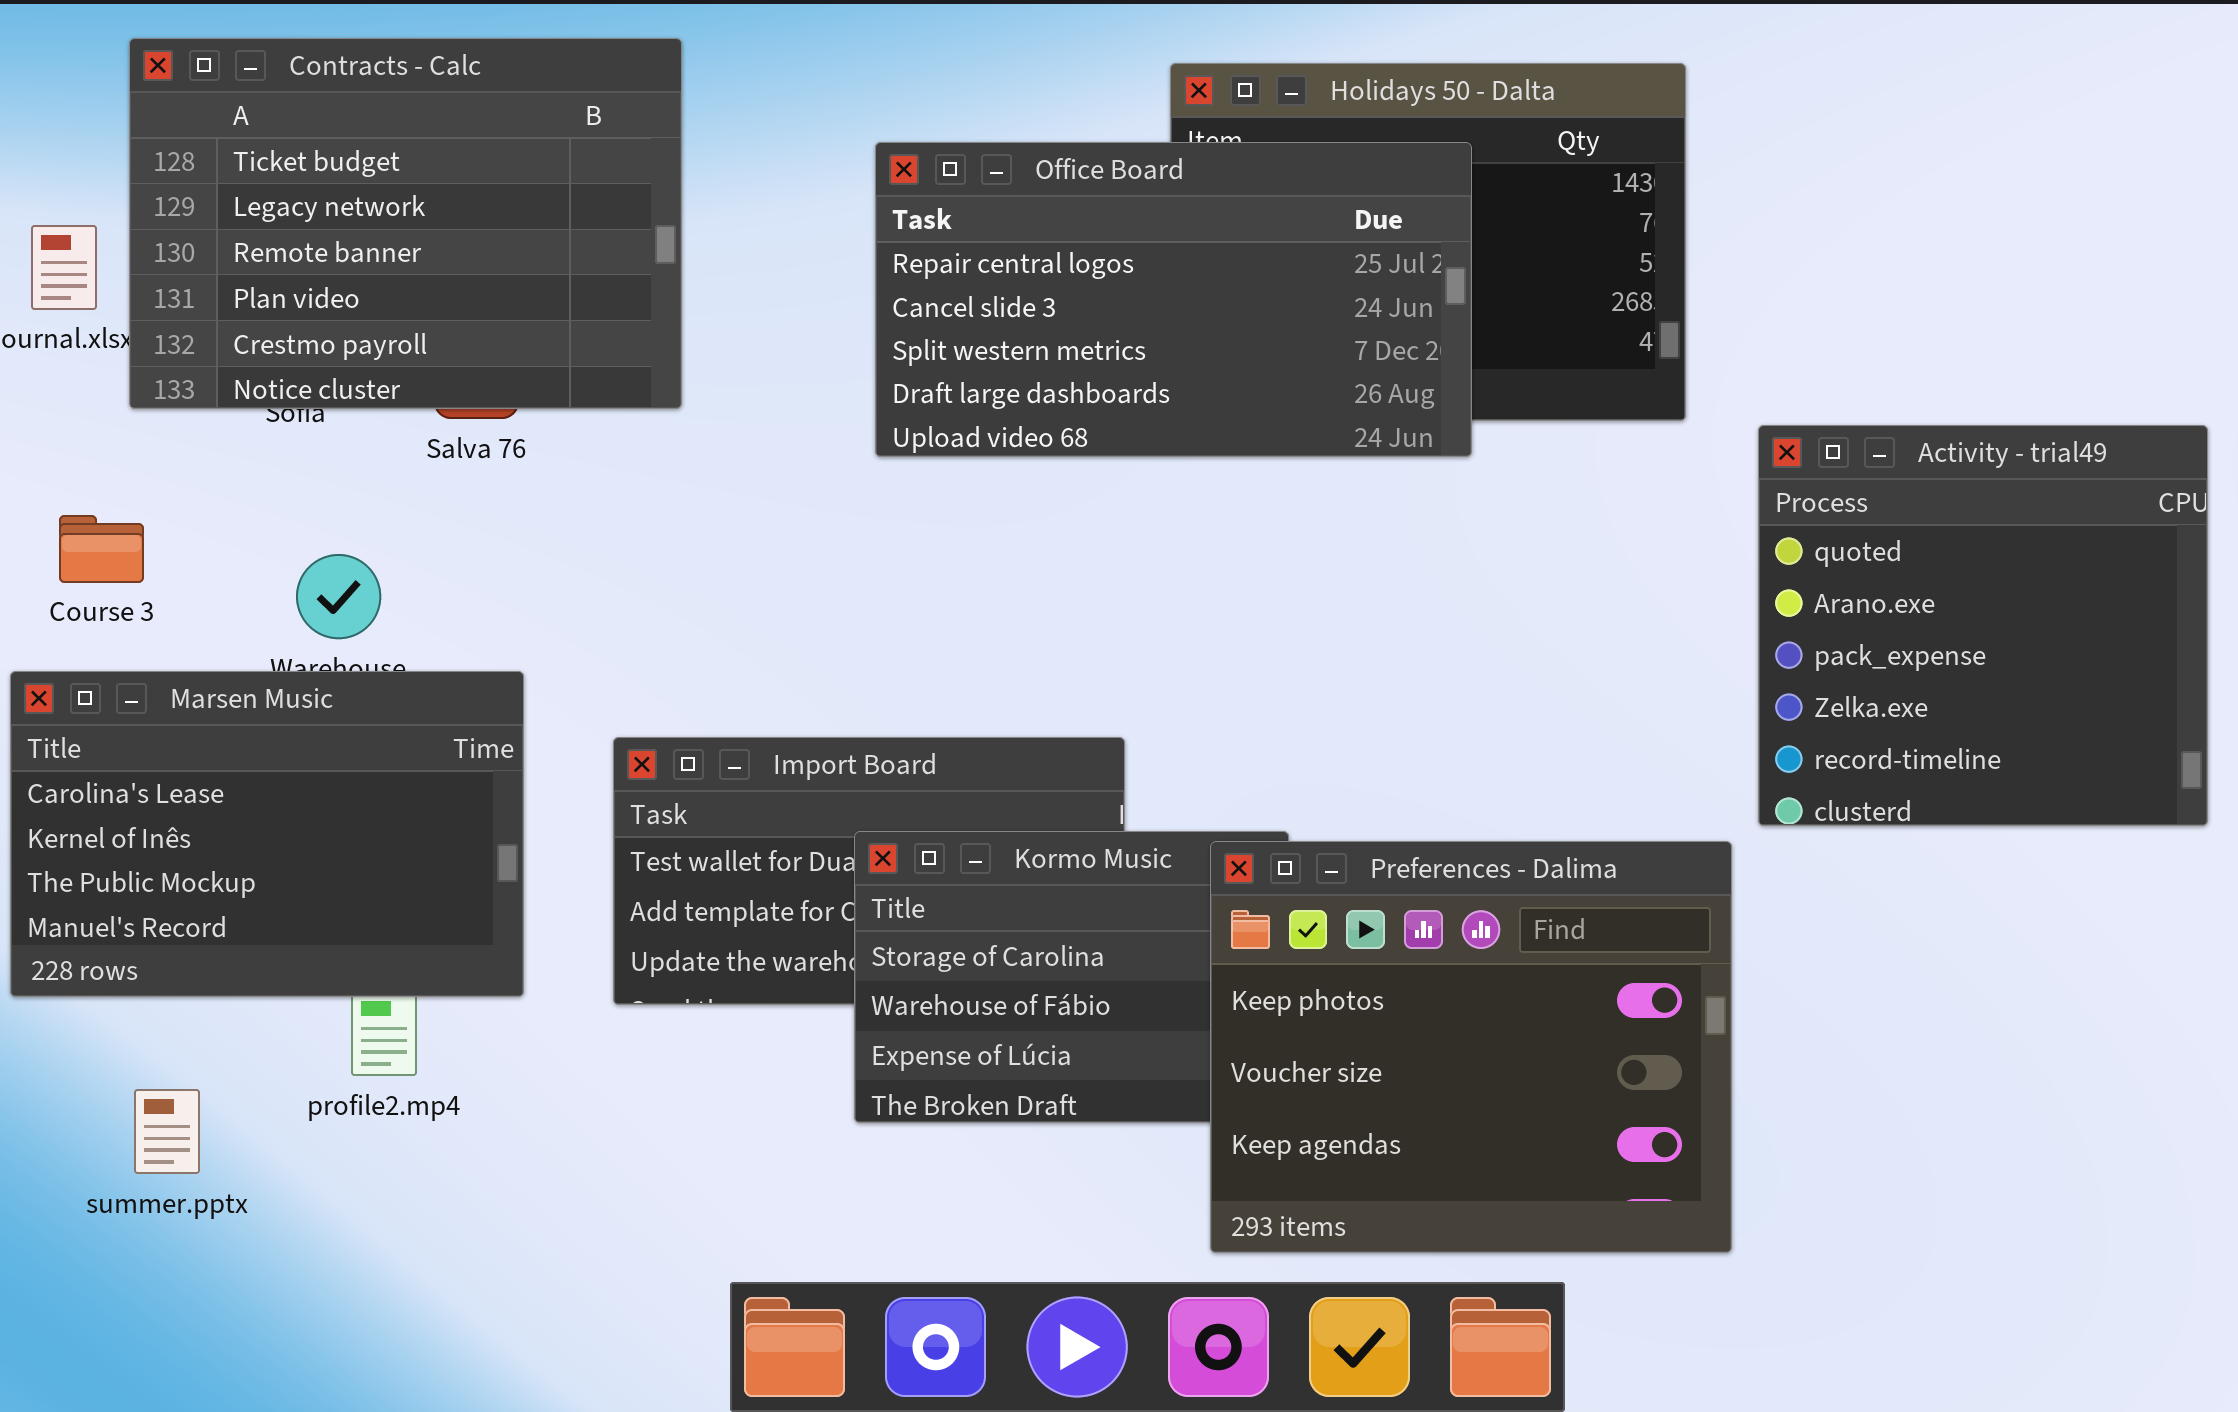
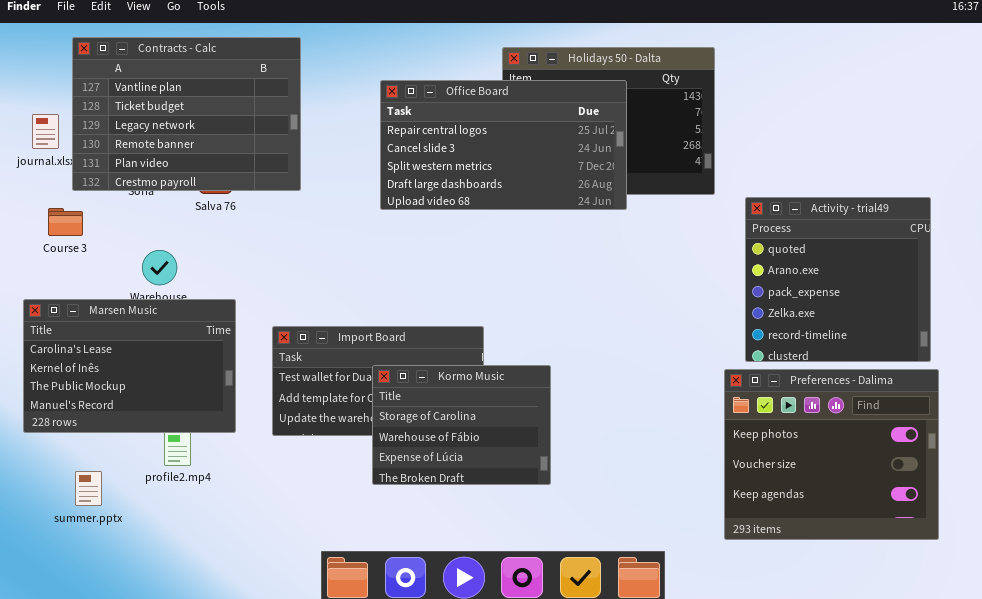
Contracts - Calc: [129,38,682,409] -> [72,37,301,191], scrolled up 1 row
Course 3: [59,515,144,583] -> [48,208,83,236], moved
Preferences - Dalima: [1210,841,1732,1253] -> [724,369,939,540], moved

